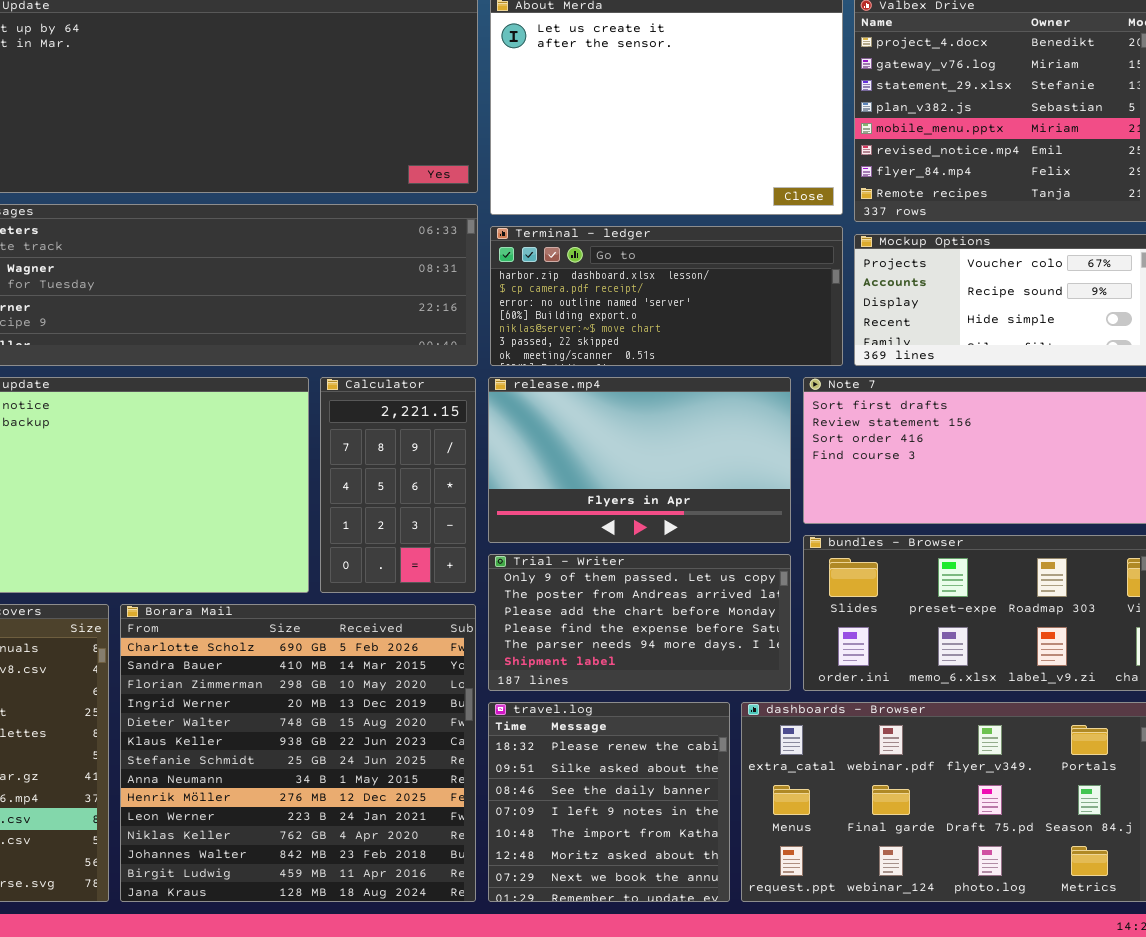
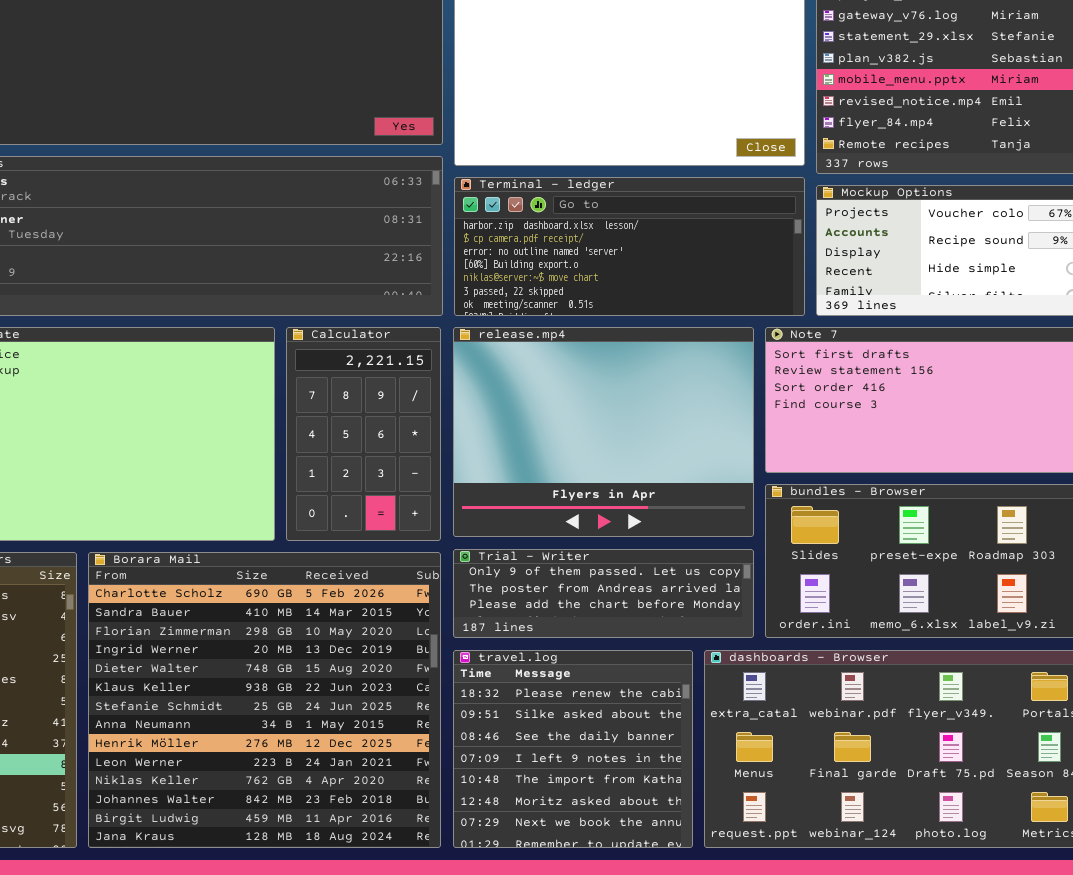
release.mp4: [488,377,791,543] -> [453,327,754,537], resized
Trial - Writer: [488,554,791,691] -> [453,549,754,638], resized

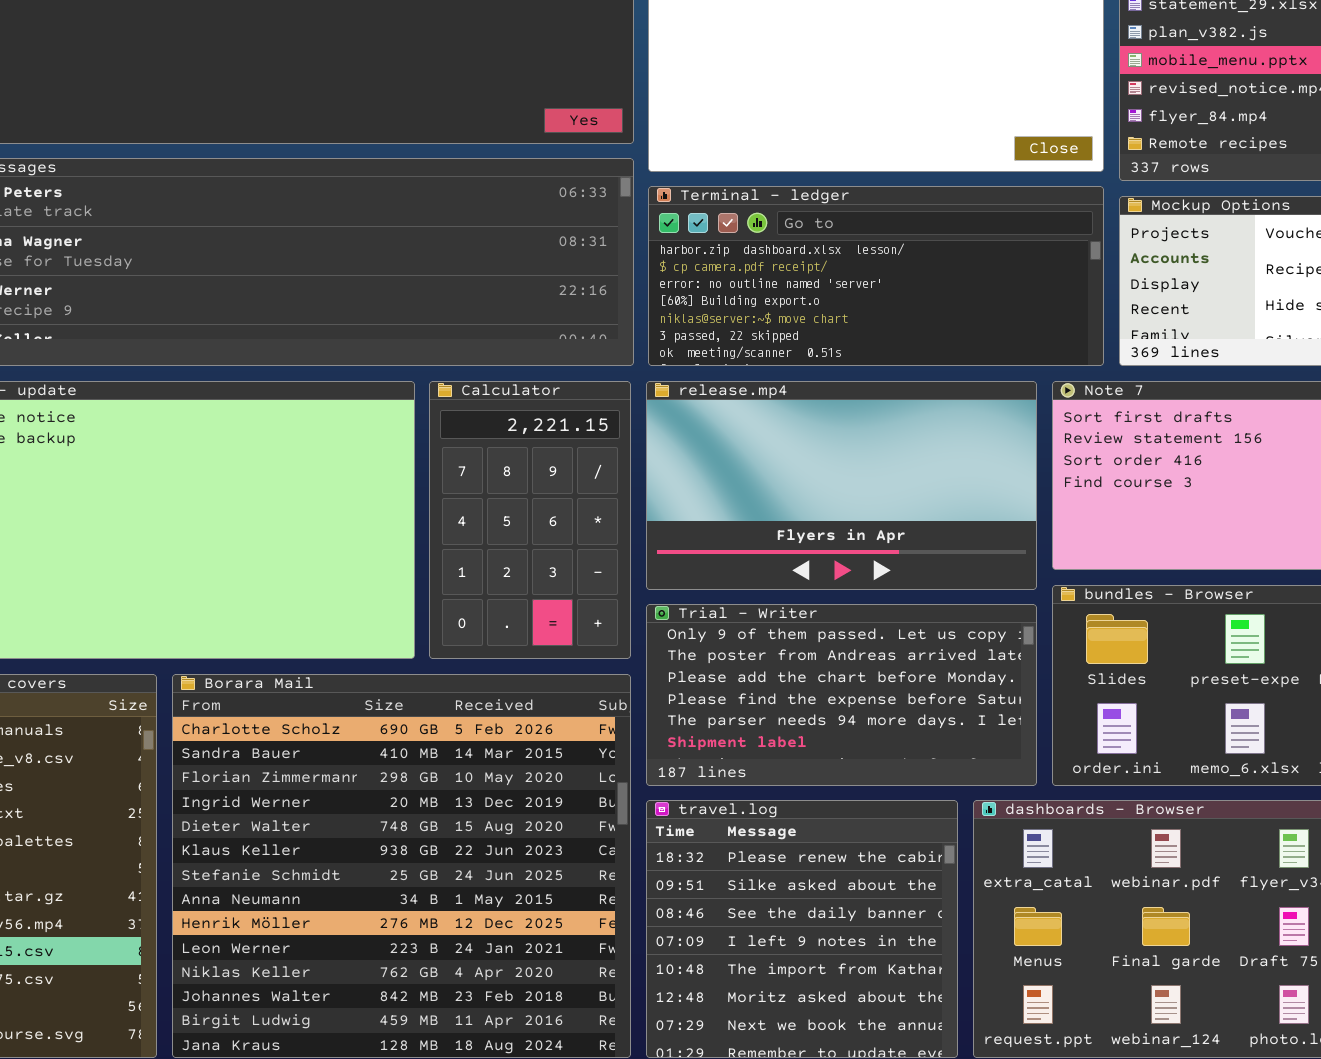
release.mp4: [453,327,754,537] -> [646,381,1037,590], resized
Trial - Writer: [453,549,754,638] -> [646,604,1037,786], resized

